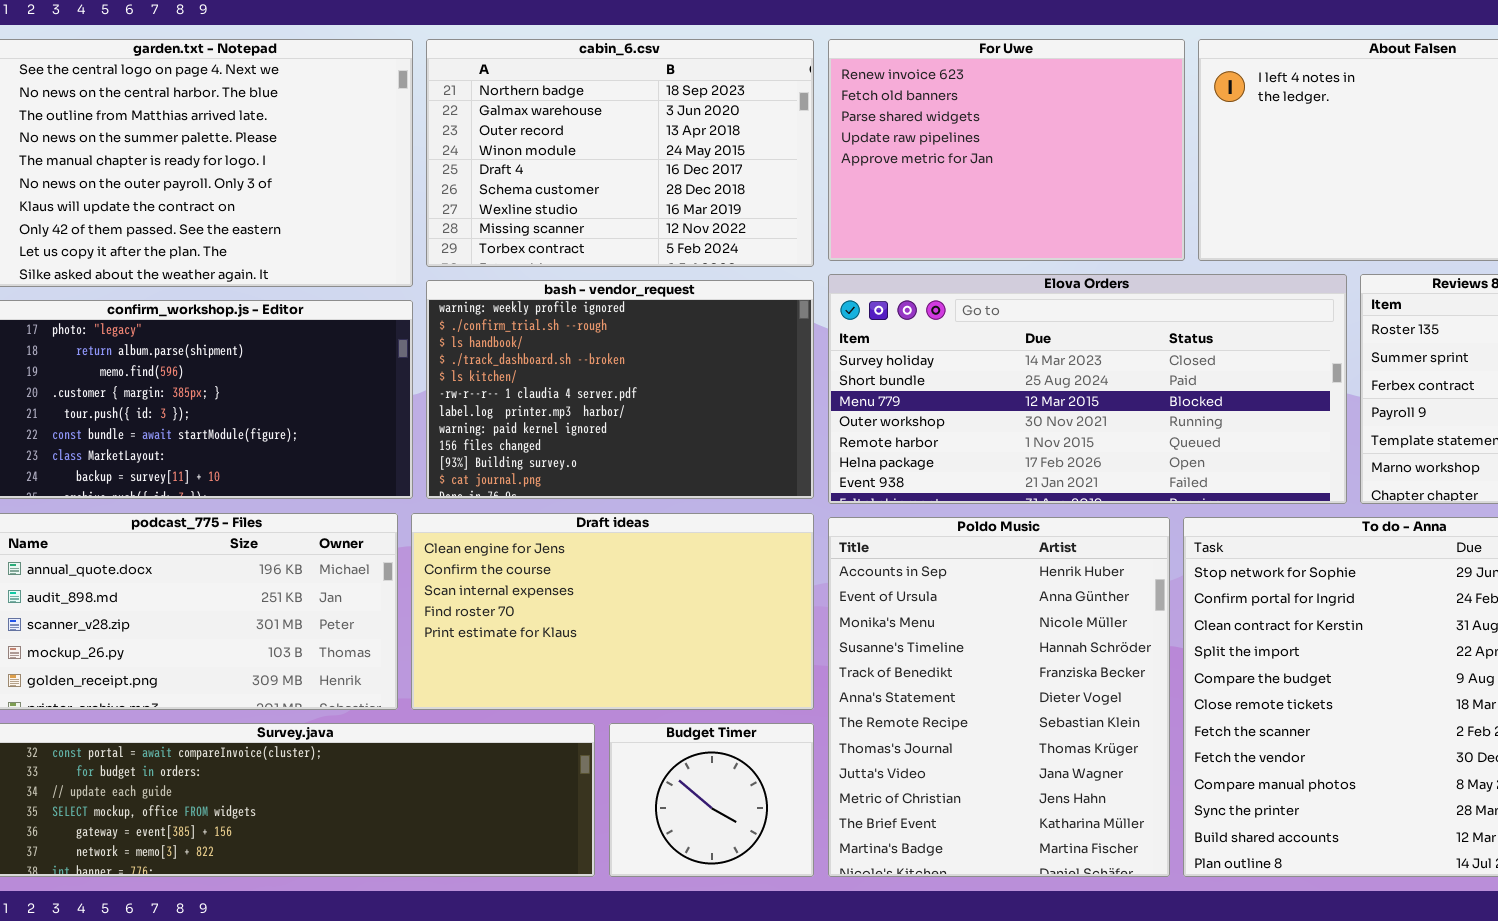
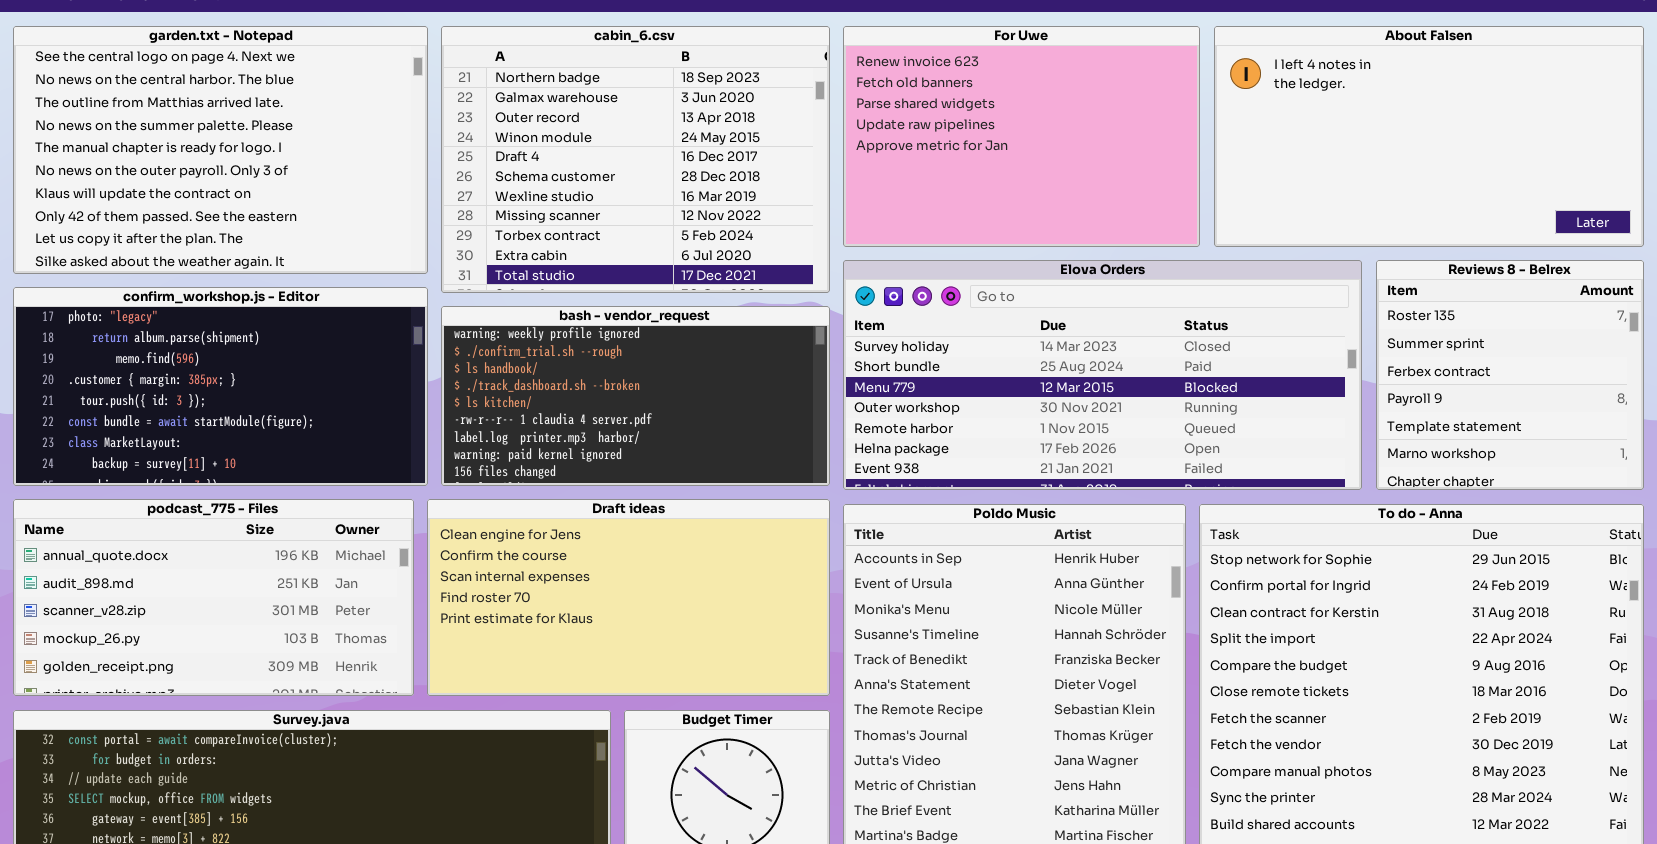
cabin_6.csv: [426,39,814,267] -> [441,26,830,293], resized
bash - vendor_request: [426,280,814,499] -> [441,306,830,486], resized

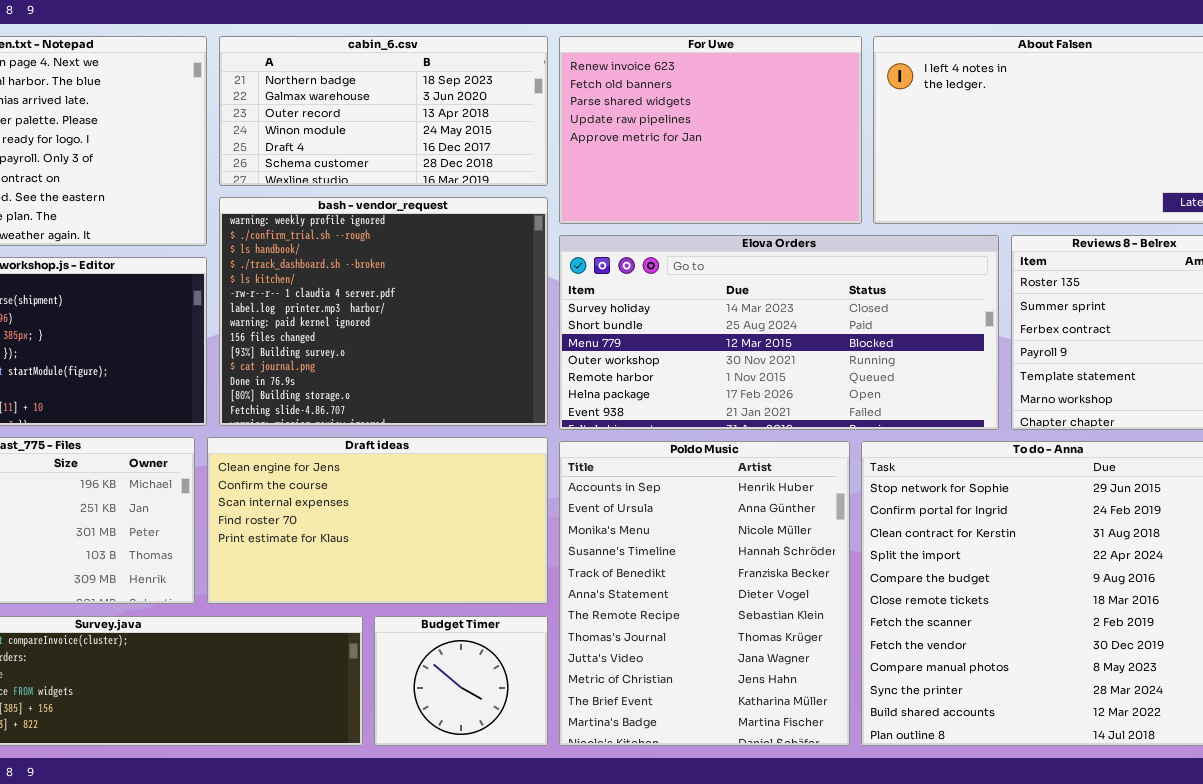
cabin_6.csv: [441,26,830,293] -> [219,36,548,186], resized
bash - vendor_request: [441,306,830,486] -> [219,197,548,426], resized

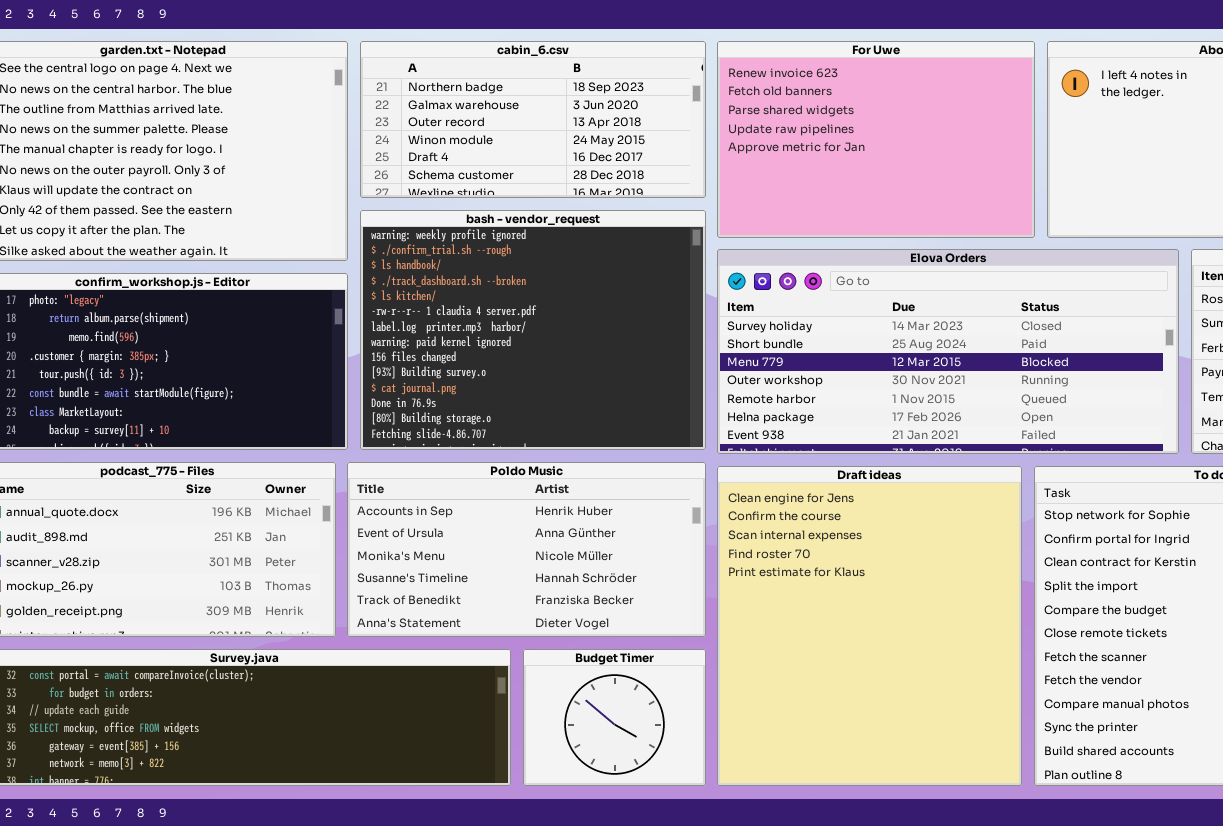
Draft ideas: [207,437,548,604] -> [717,466,1022,786], moved, resized
Poldo Music: [559,441,850,746] -> [347,462,706,637], moved, resized

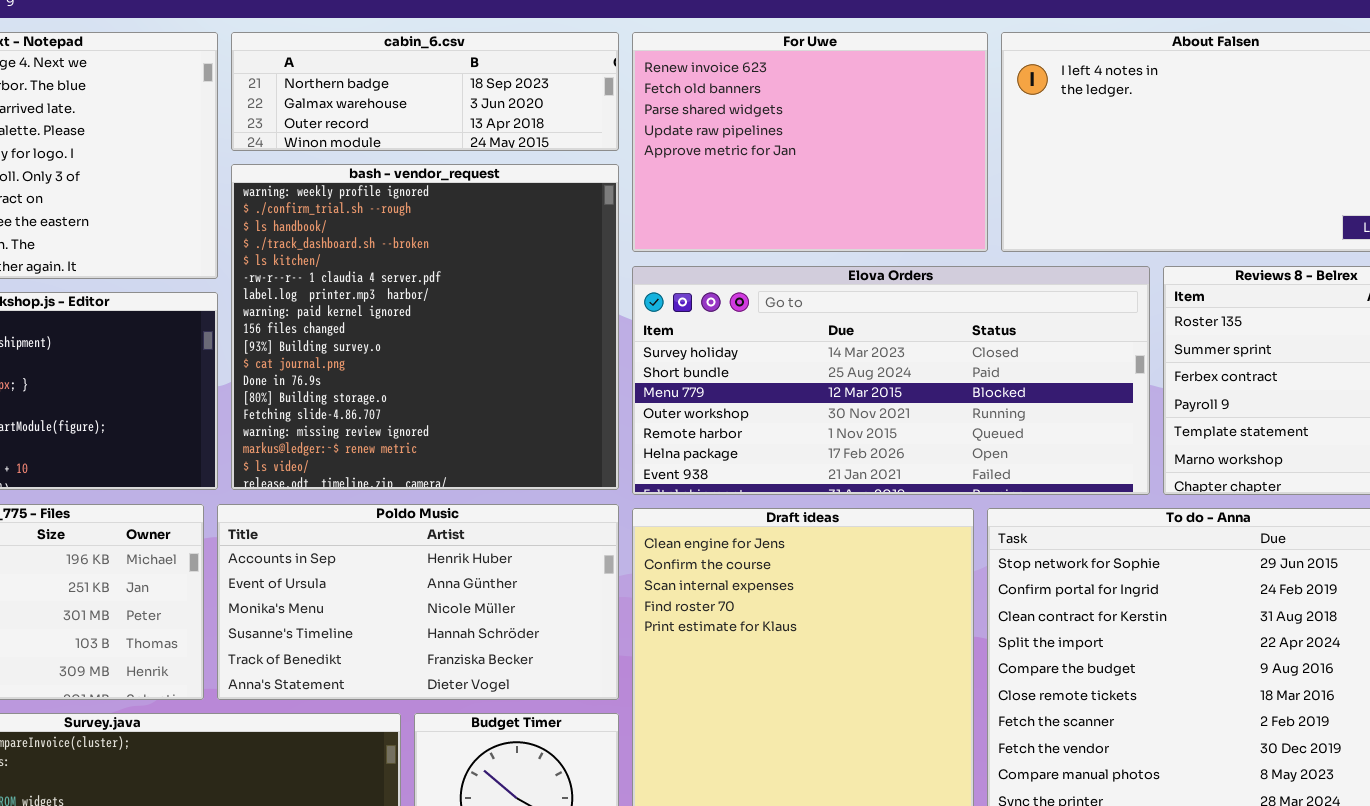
cabin_6.csv: [360,41,706,198] -> [231,32,619,151], resized
bash - vendor_request: [360,210,706,450] -> [231,164,619,490], resized

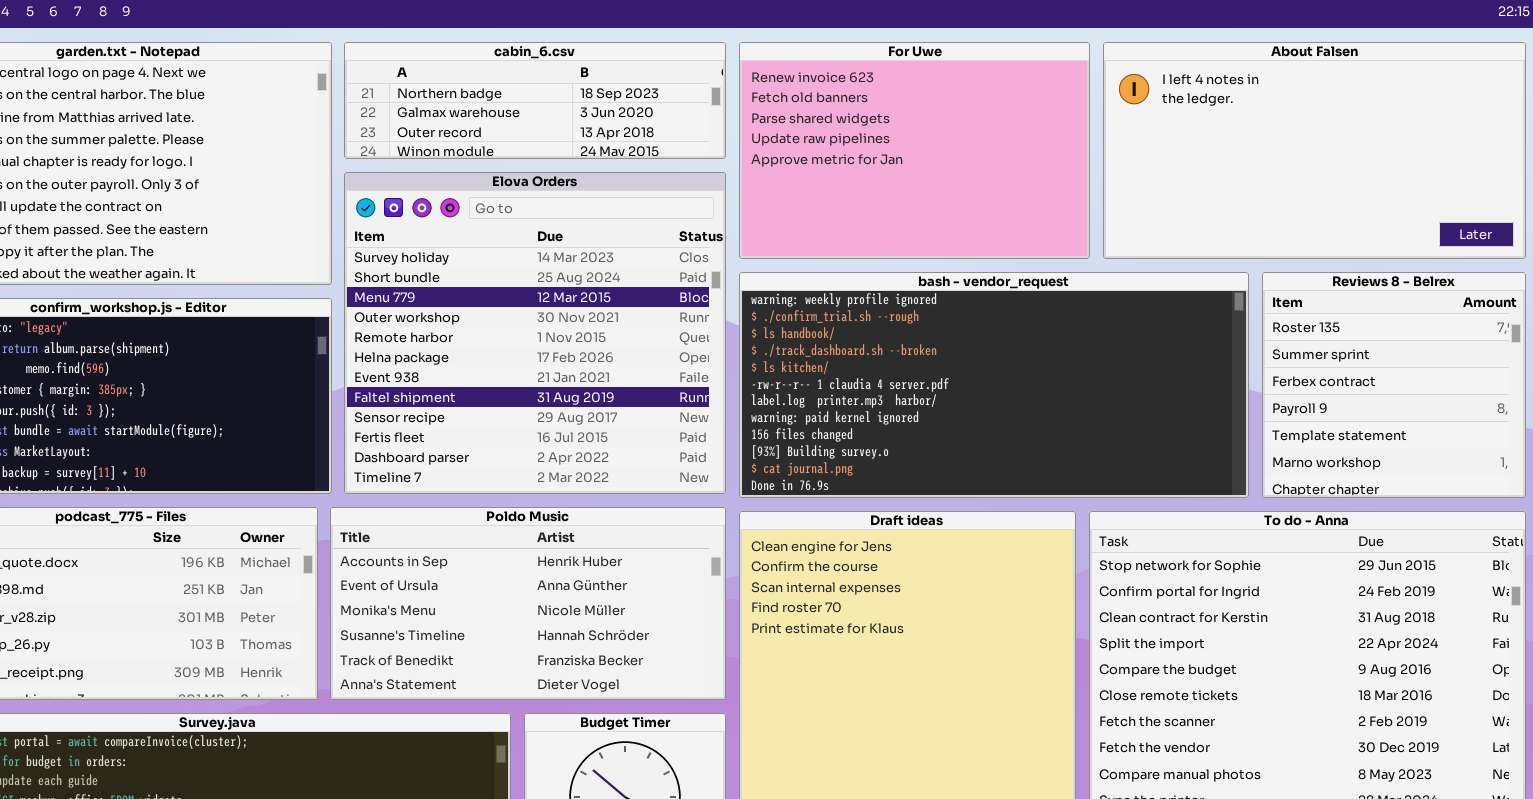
bash - vendor_request: [231,164,619,490] -> [739,272,1249,498], moved, resized
Elova Orders: [632,266,1150,495] -> [344,172,726,494], moved, resized

